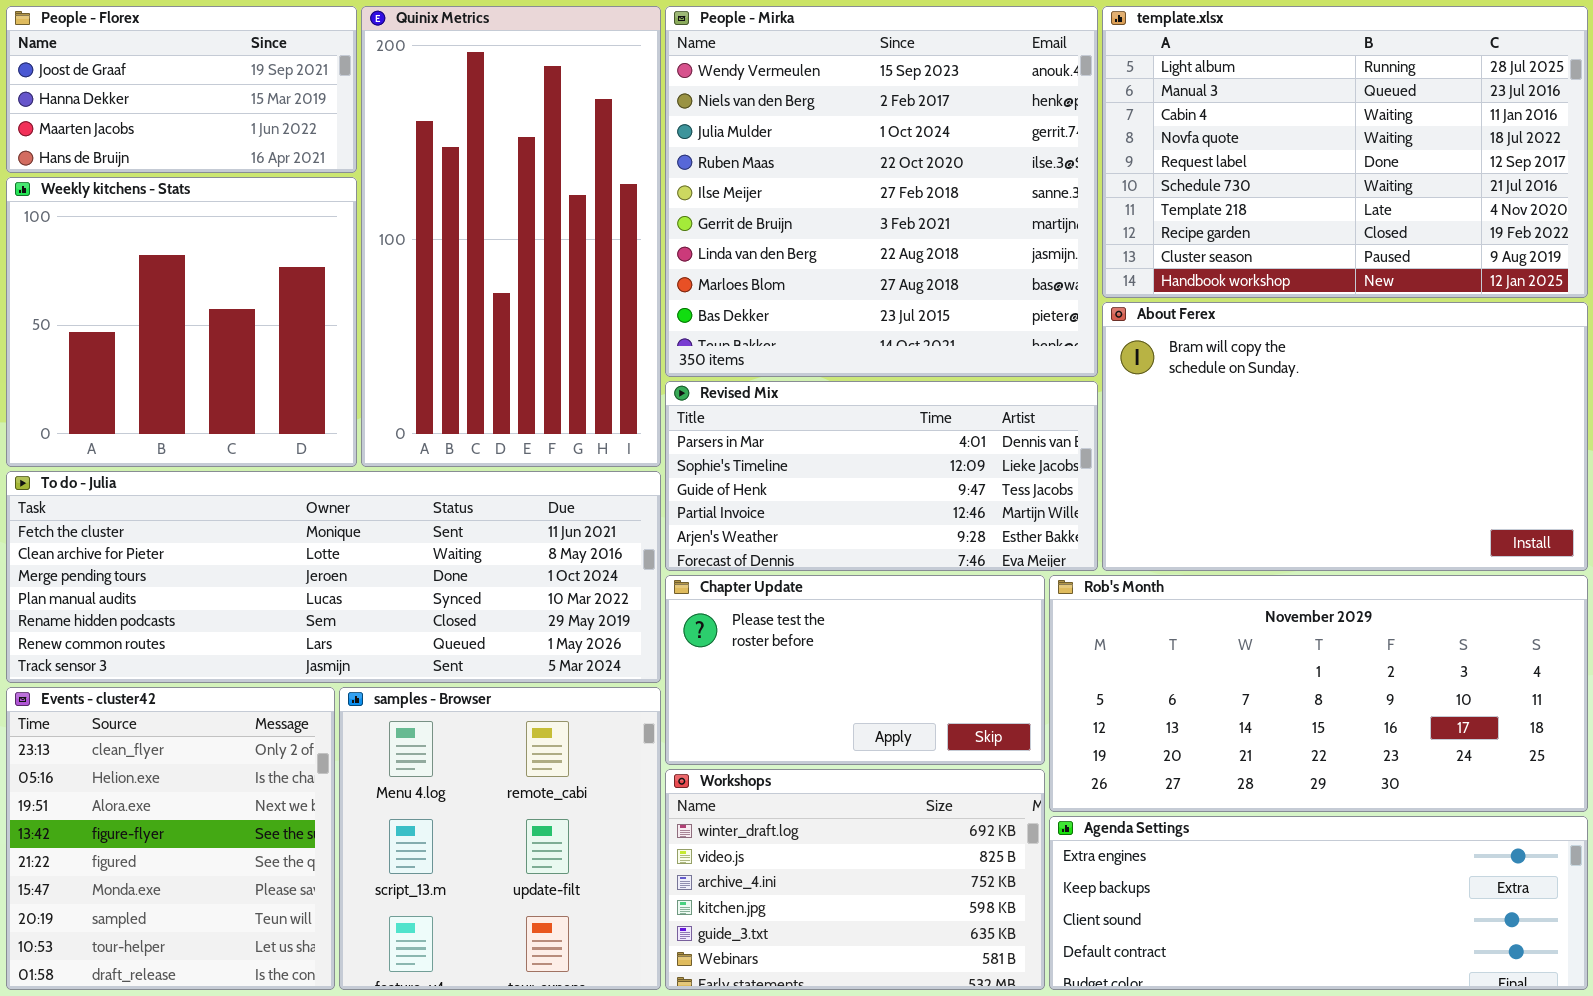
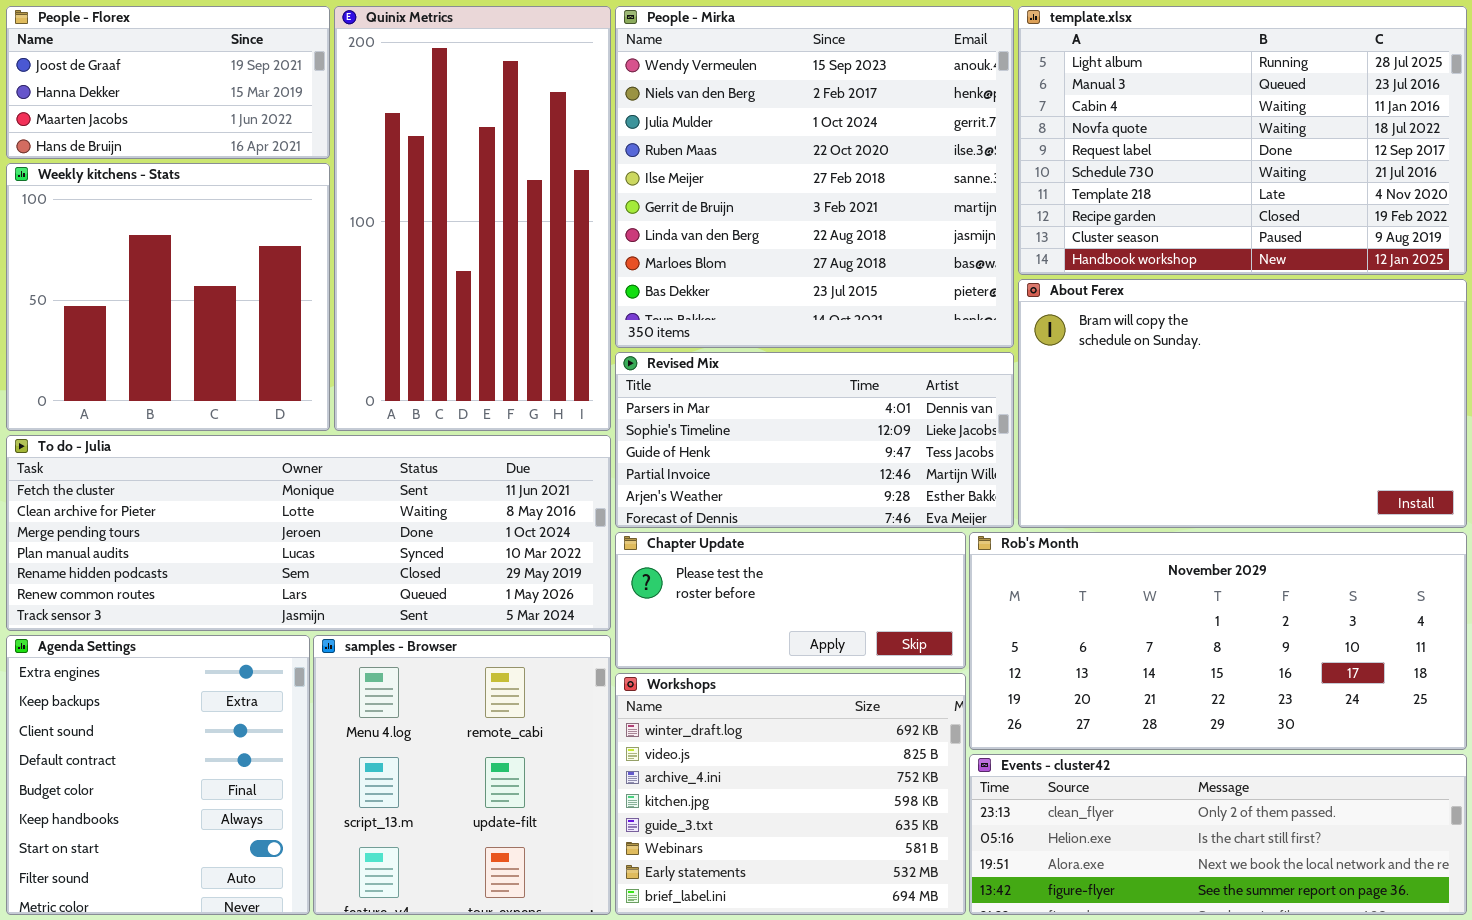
Chapter Update: [665,575,1045,765] -> [615,532,966,669], resized
Events - cluster42: [6,687,335,990] -> [969,754,1467,915], moved, resized
Workshops: [665,769,1045,990] -> [615,673,966,915], resized
Agenda Settings: [1049,816,1588,990] -> [6,635,310,915], moved, resized

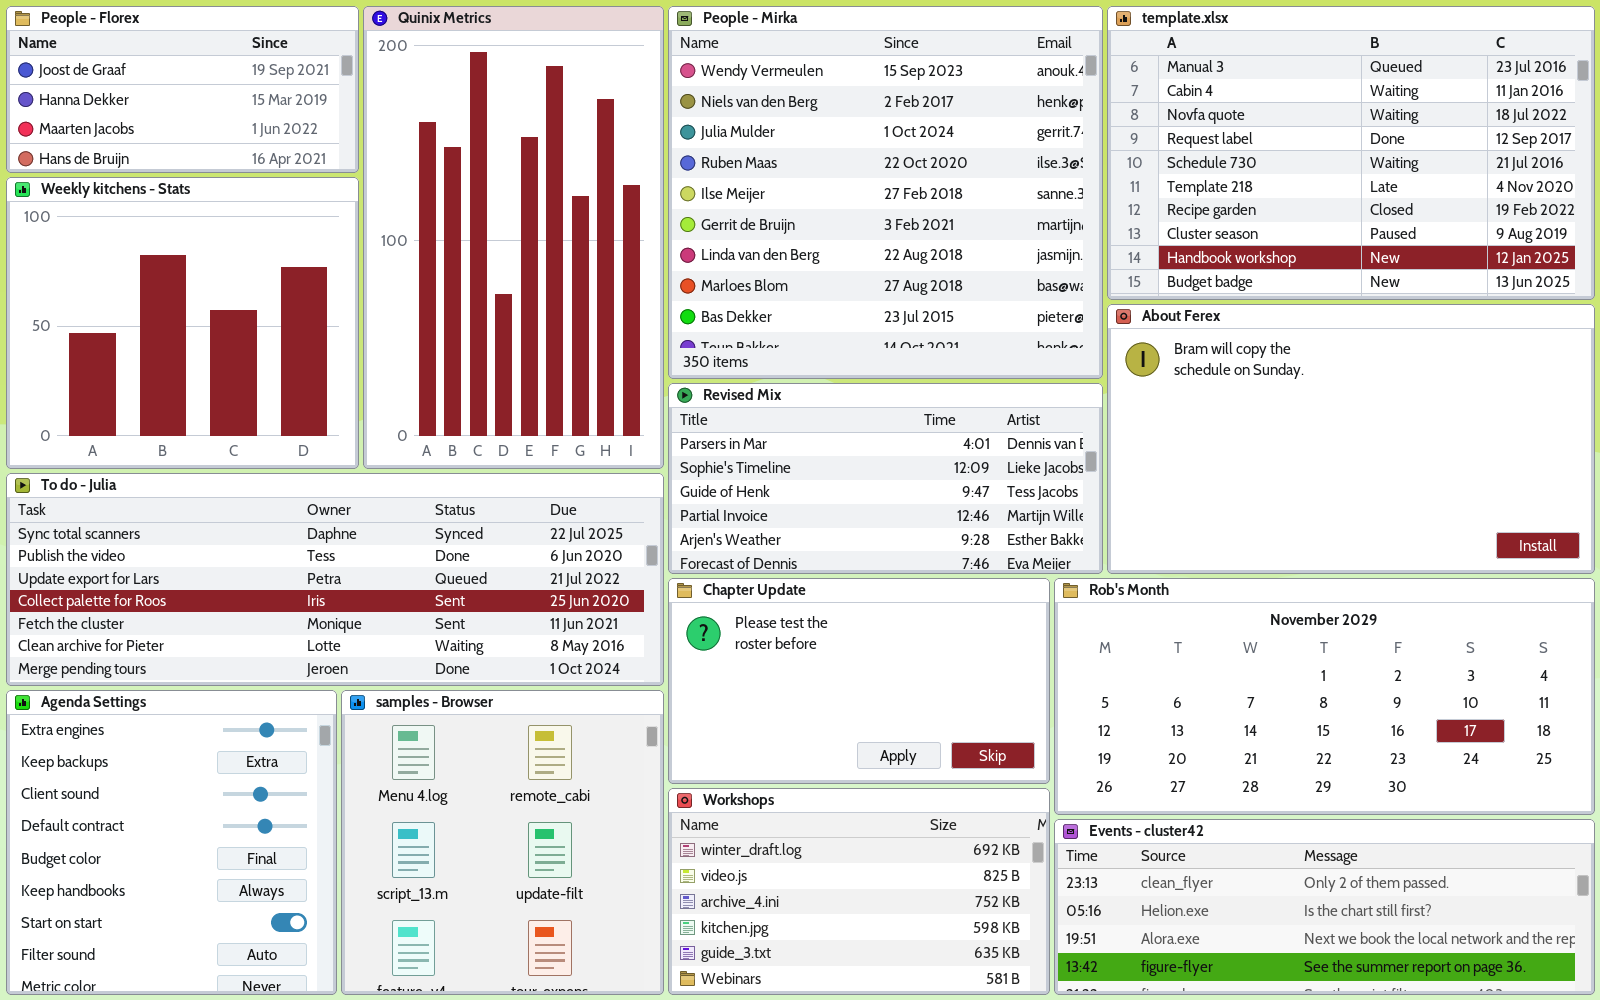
template.xlsx: [1018,6,1467,275] -> [1107,6,1595,300], scrolled down 1 row
To do - Julia: [6,435,611,631] -> [6,473,664,686], scrolled up 4 rows
Chapter Update: [615,532,966,669] -> [668,578,1050,784], resized
Workshops: [615,673,966,915] -> [668,788,1050,995], resized

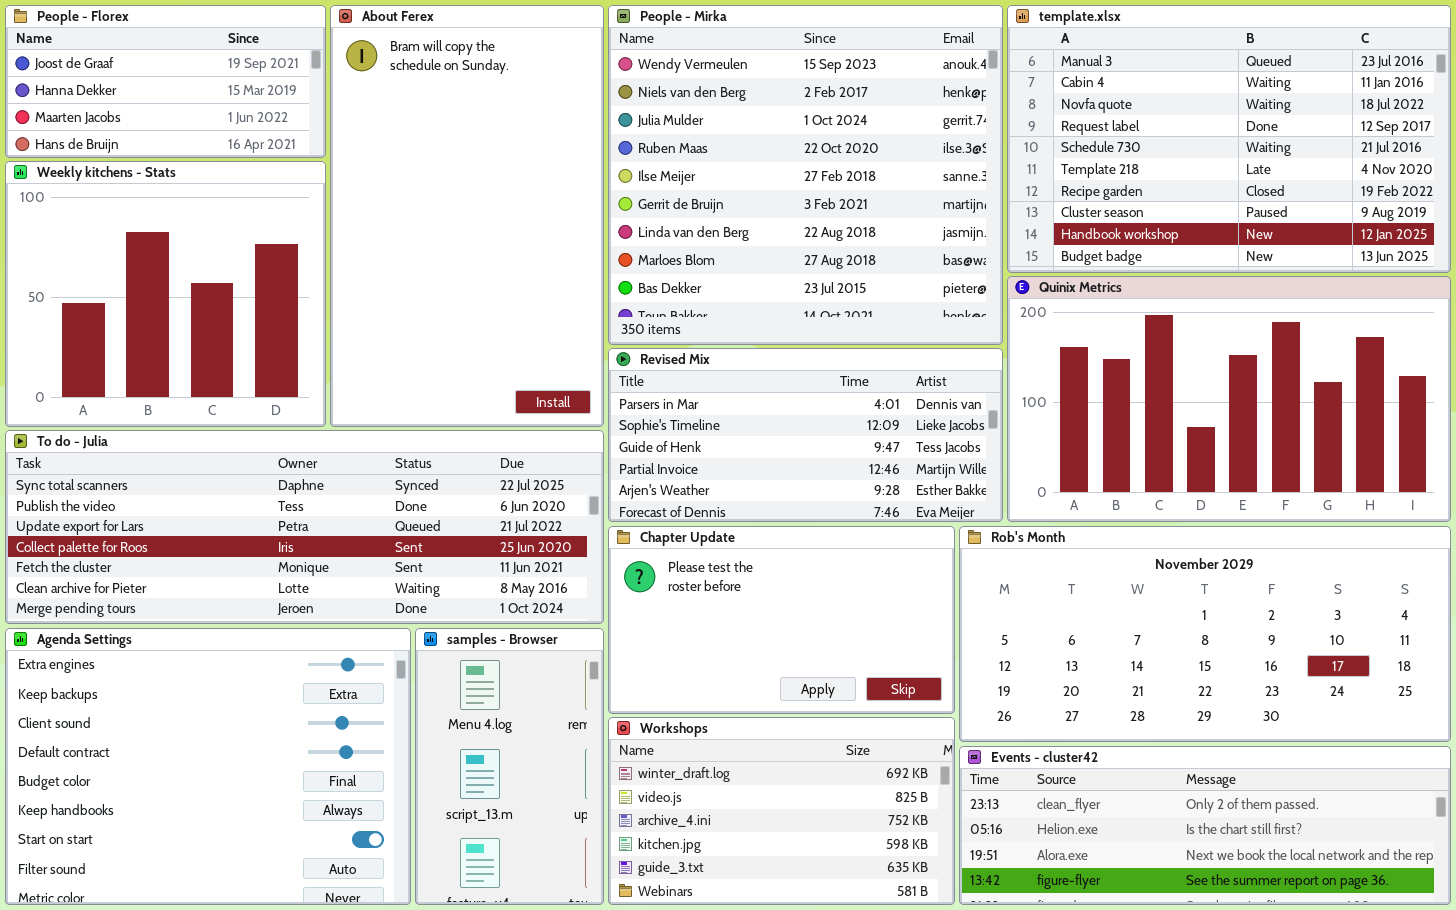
Quinix Metrics: [363,6,664,469] -> [1007,276,1451,522], moved, resized
About Ferex: [1107,304,1595,574] -> [330,5,604,427], moved, resized
Agenda Settings: [6,690,337,995] -> [5,628,411,905], resized
samples - Browser: [341,690,664,995] -> [415,628,604,905], resized

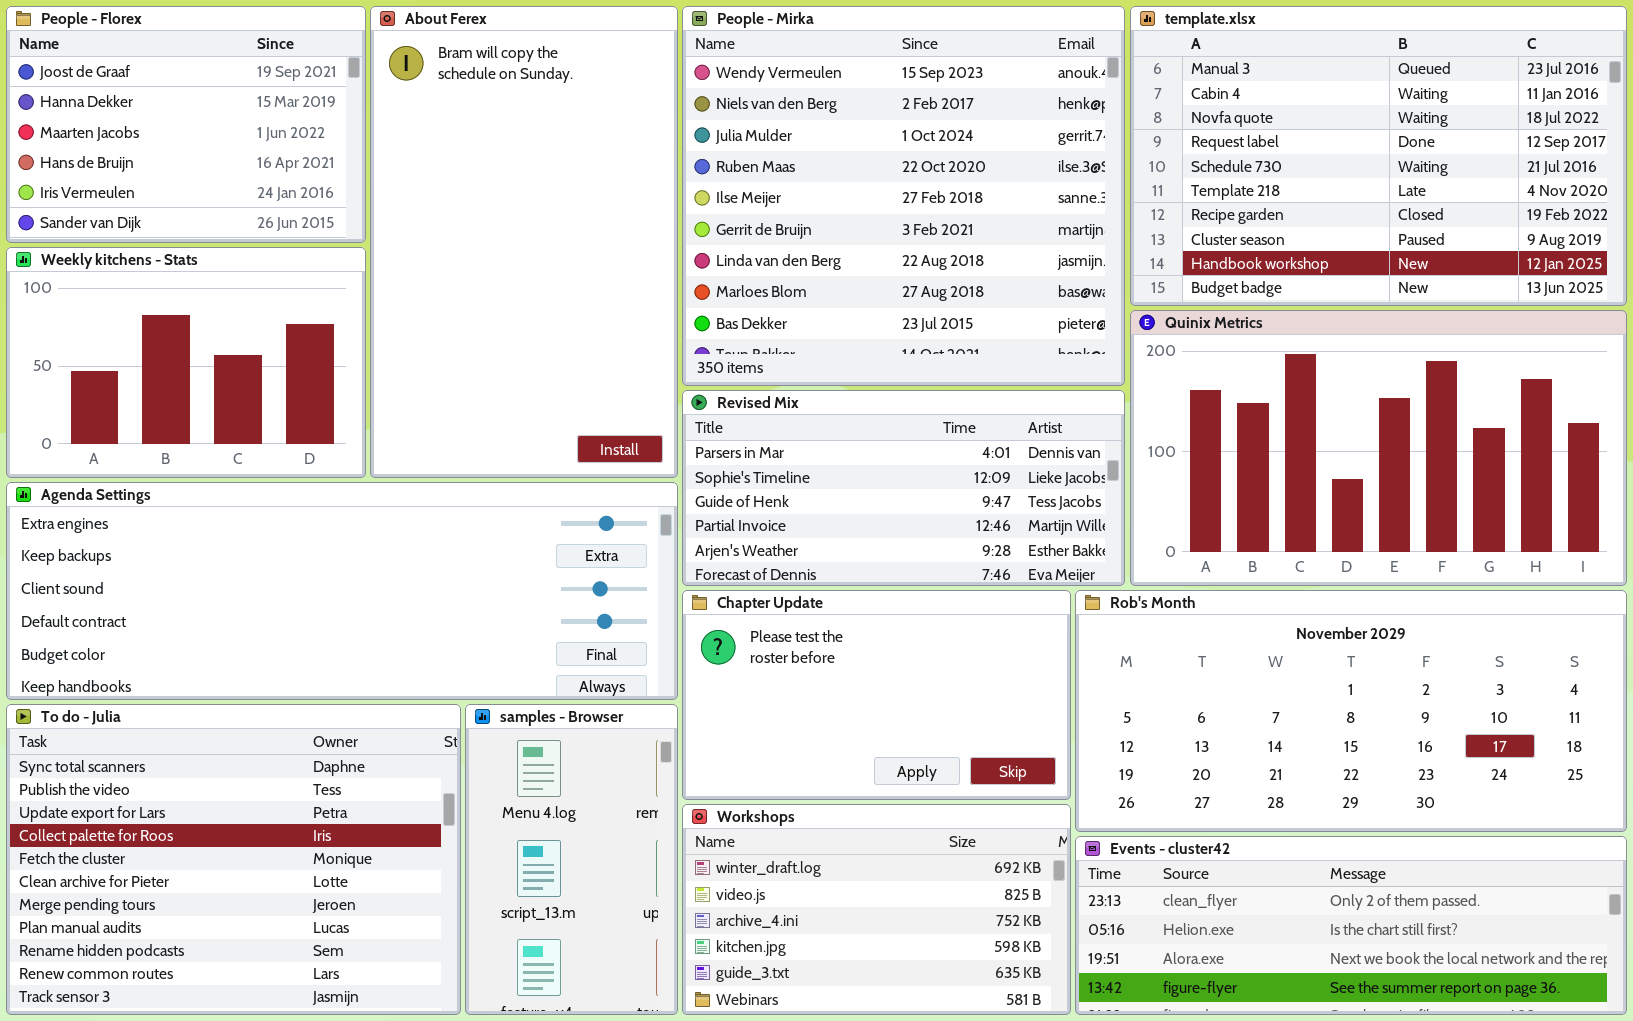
People - Florex: [5,5,326,158] -> [6,6,366,243], resized
Weekly kitchens - Stats: [5,161,326,427] -> [6,247,366,478], resized
To do - Julia: [5,430,604,624] -> [6,704,461,1015], moved, resized
Agenda Settings: [5,628,411,905] -> [6,482,678,700], moved, resized

